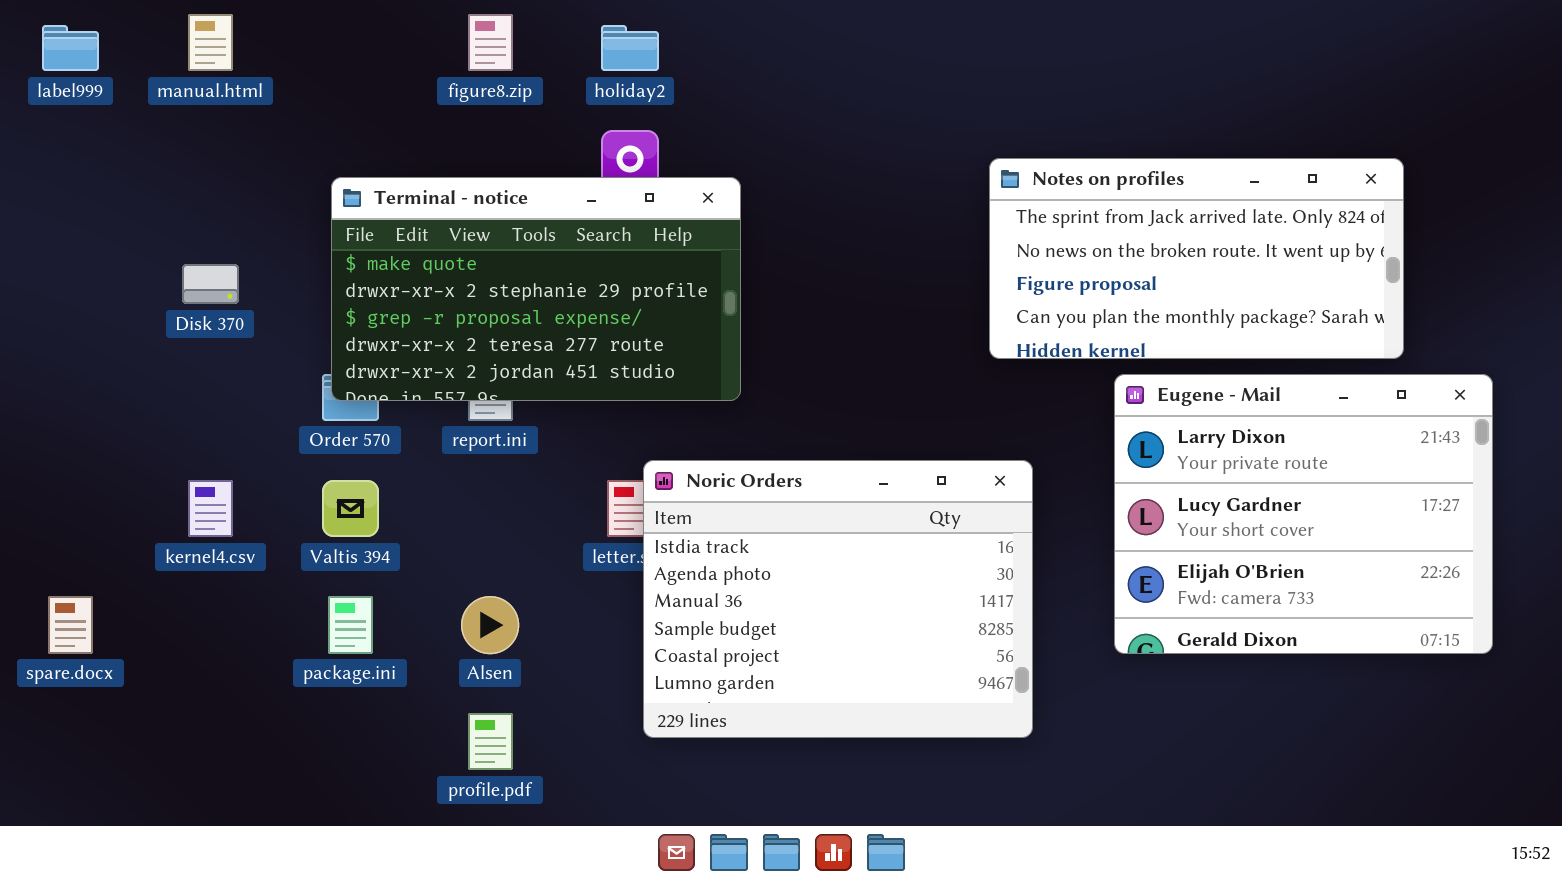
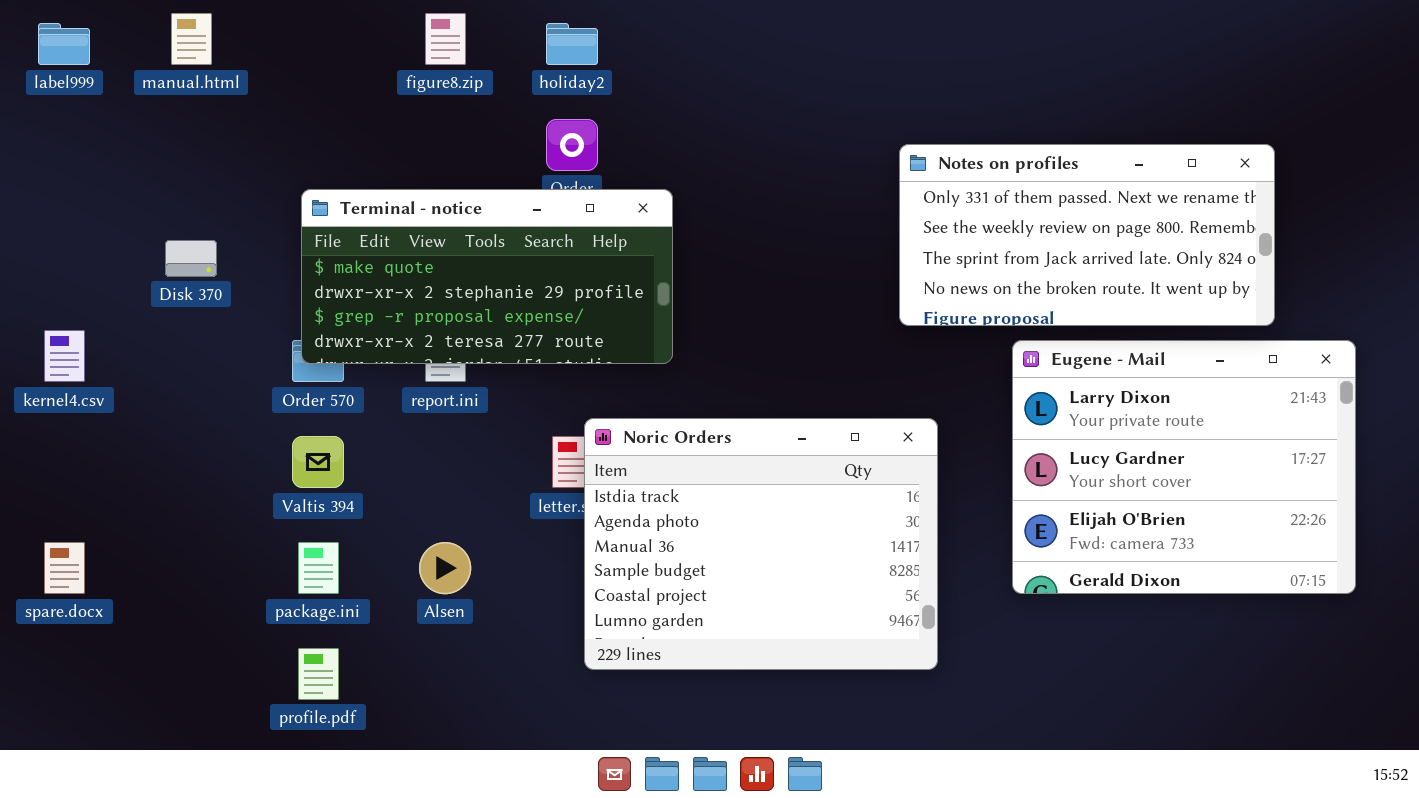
Notes on profiles: [989,158,1404,359] -> [899,144,1275,326], scrolled up 2 rows
Terminal - notice: [331,177,741,401] -> [301,189,673,364], resized
kernel4.csv: [188,480,233,537] -> [44,330,85,382], moved
profile.pdf: [468,713,513,770] -> [298,648,339,700], moved

